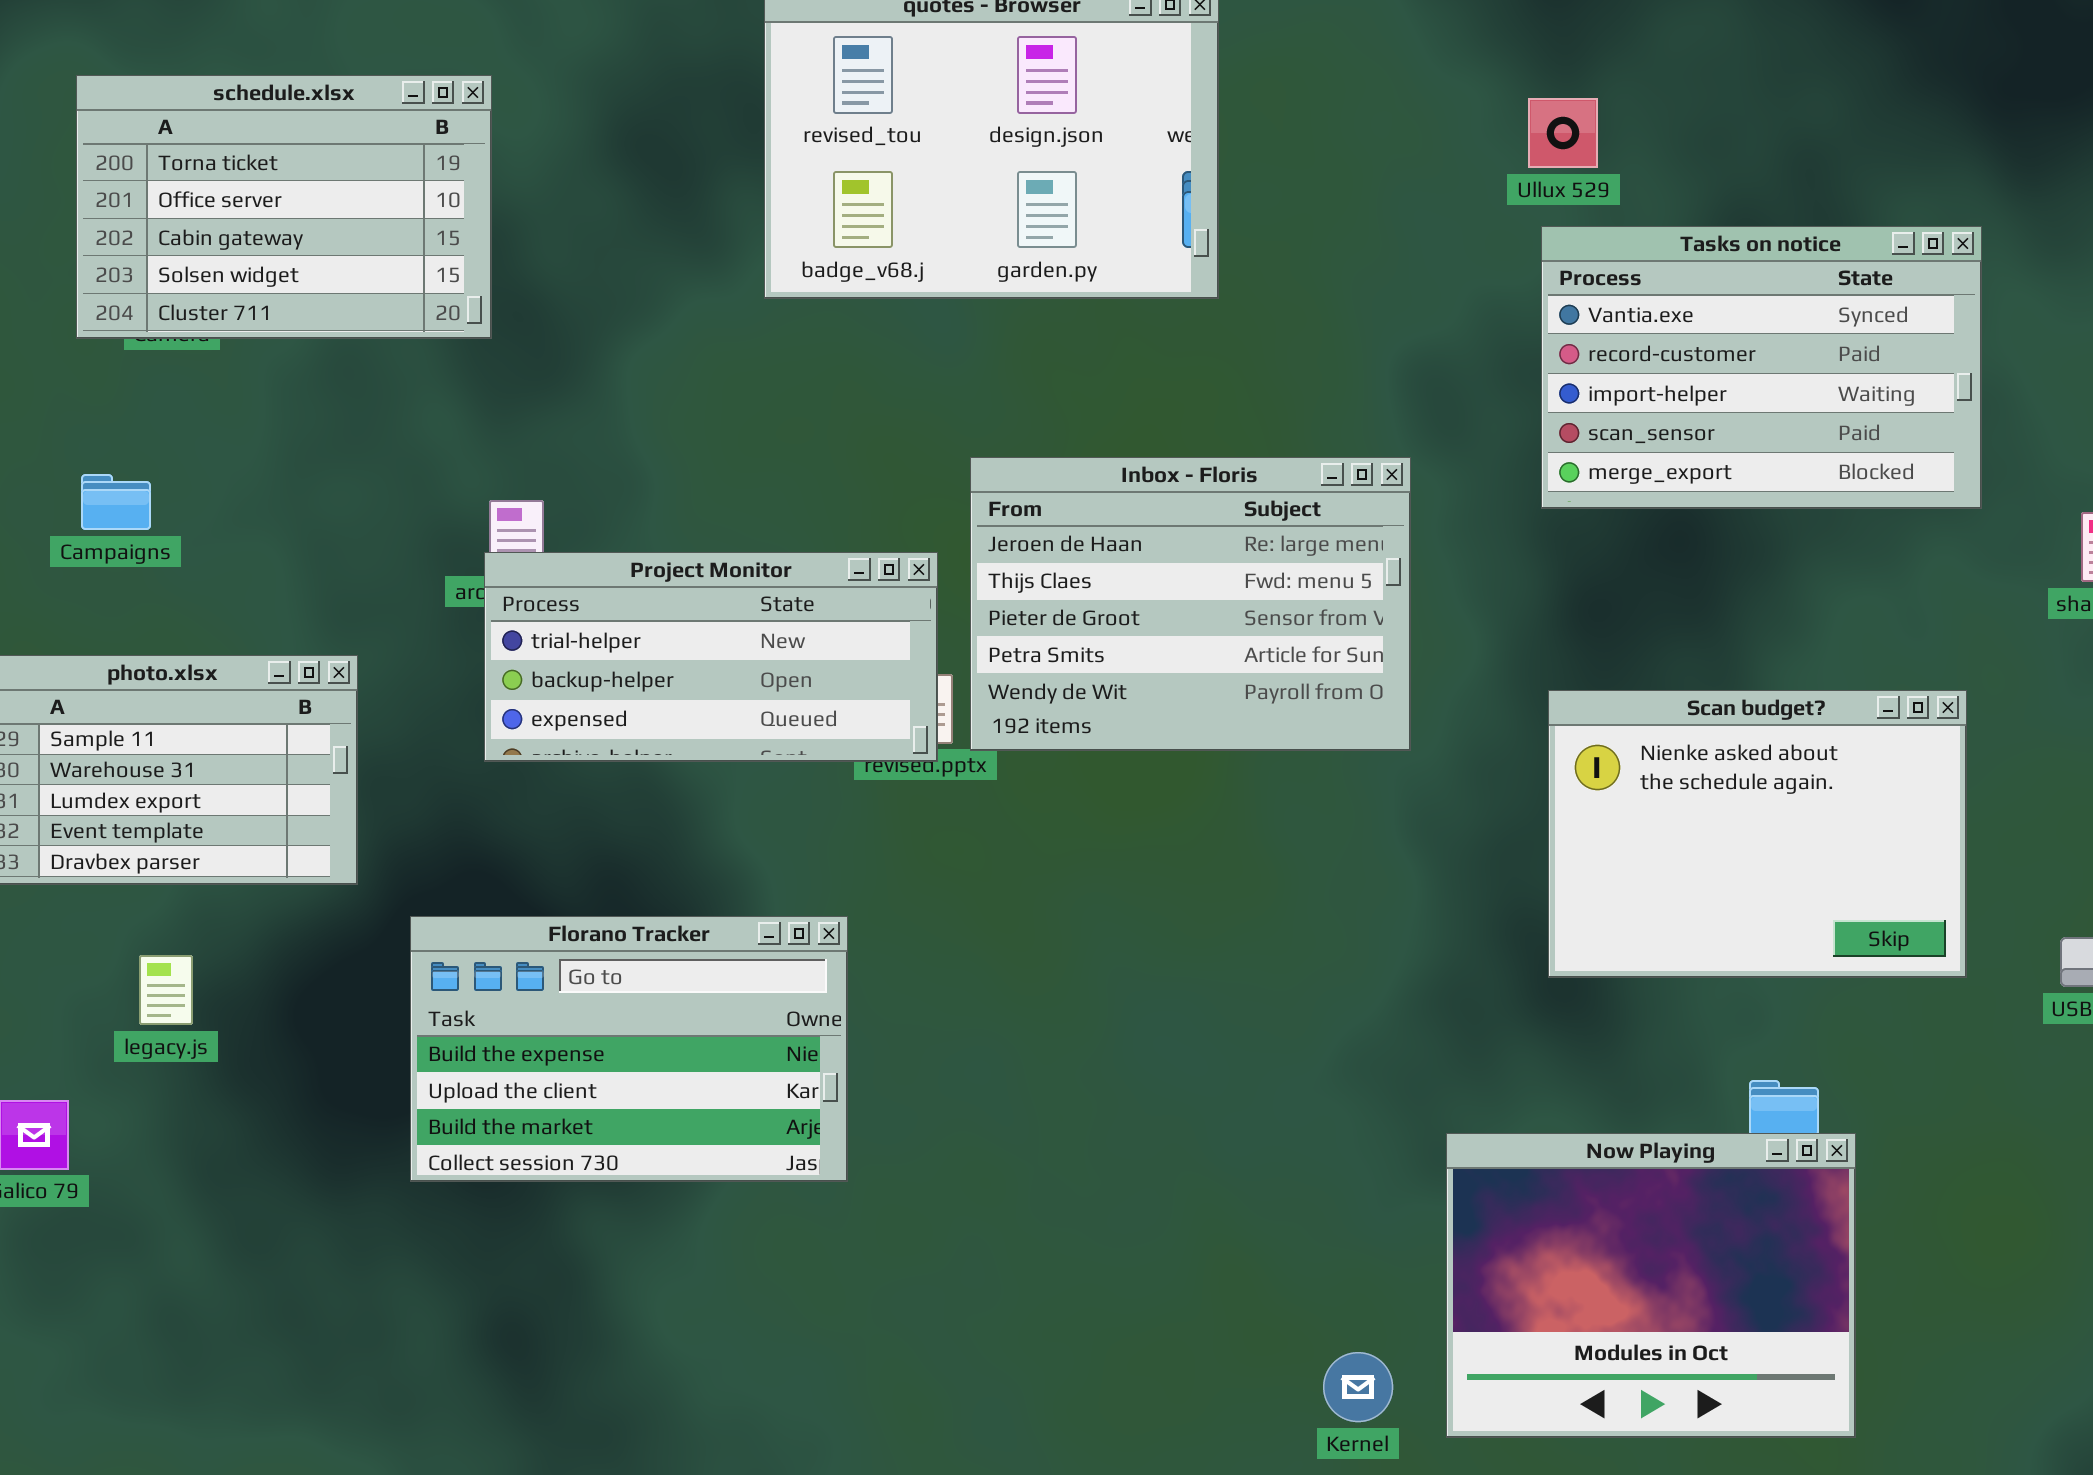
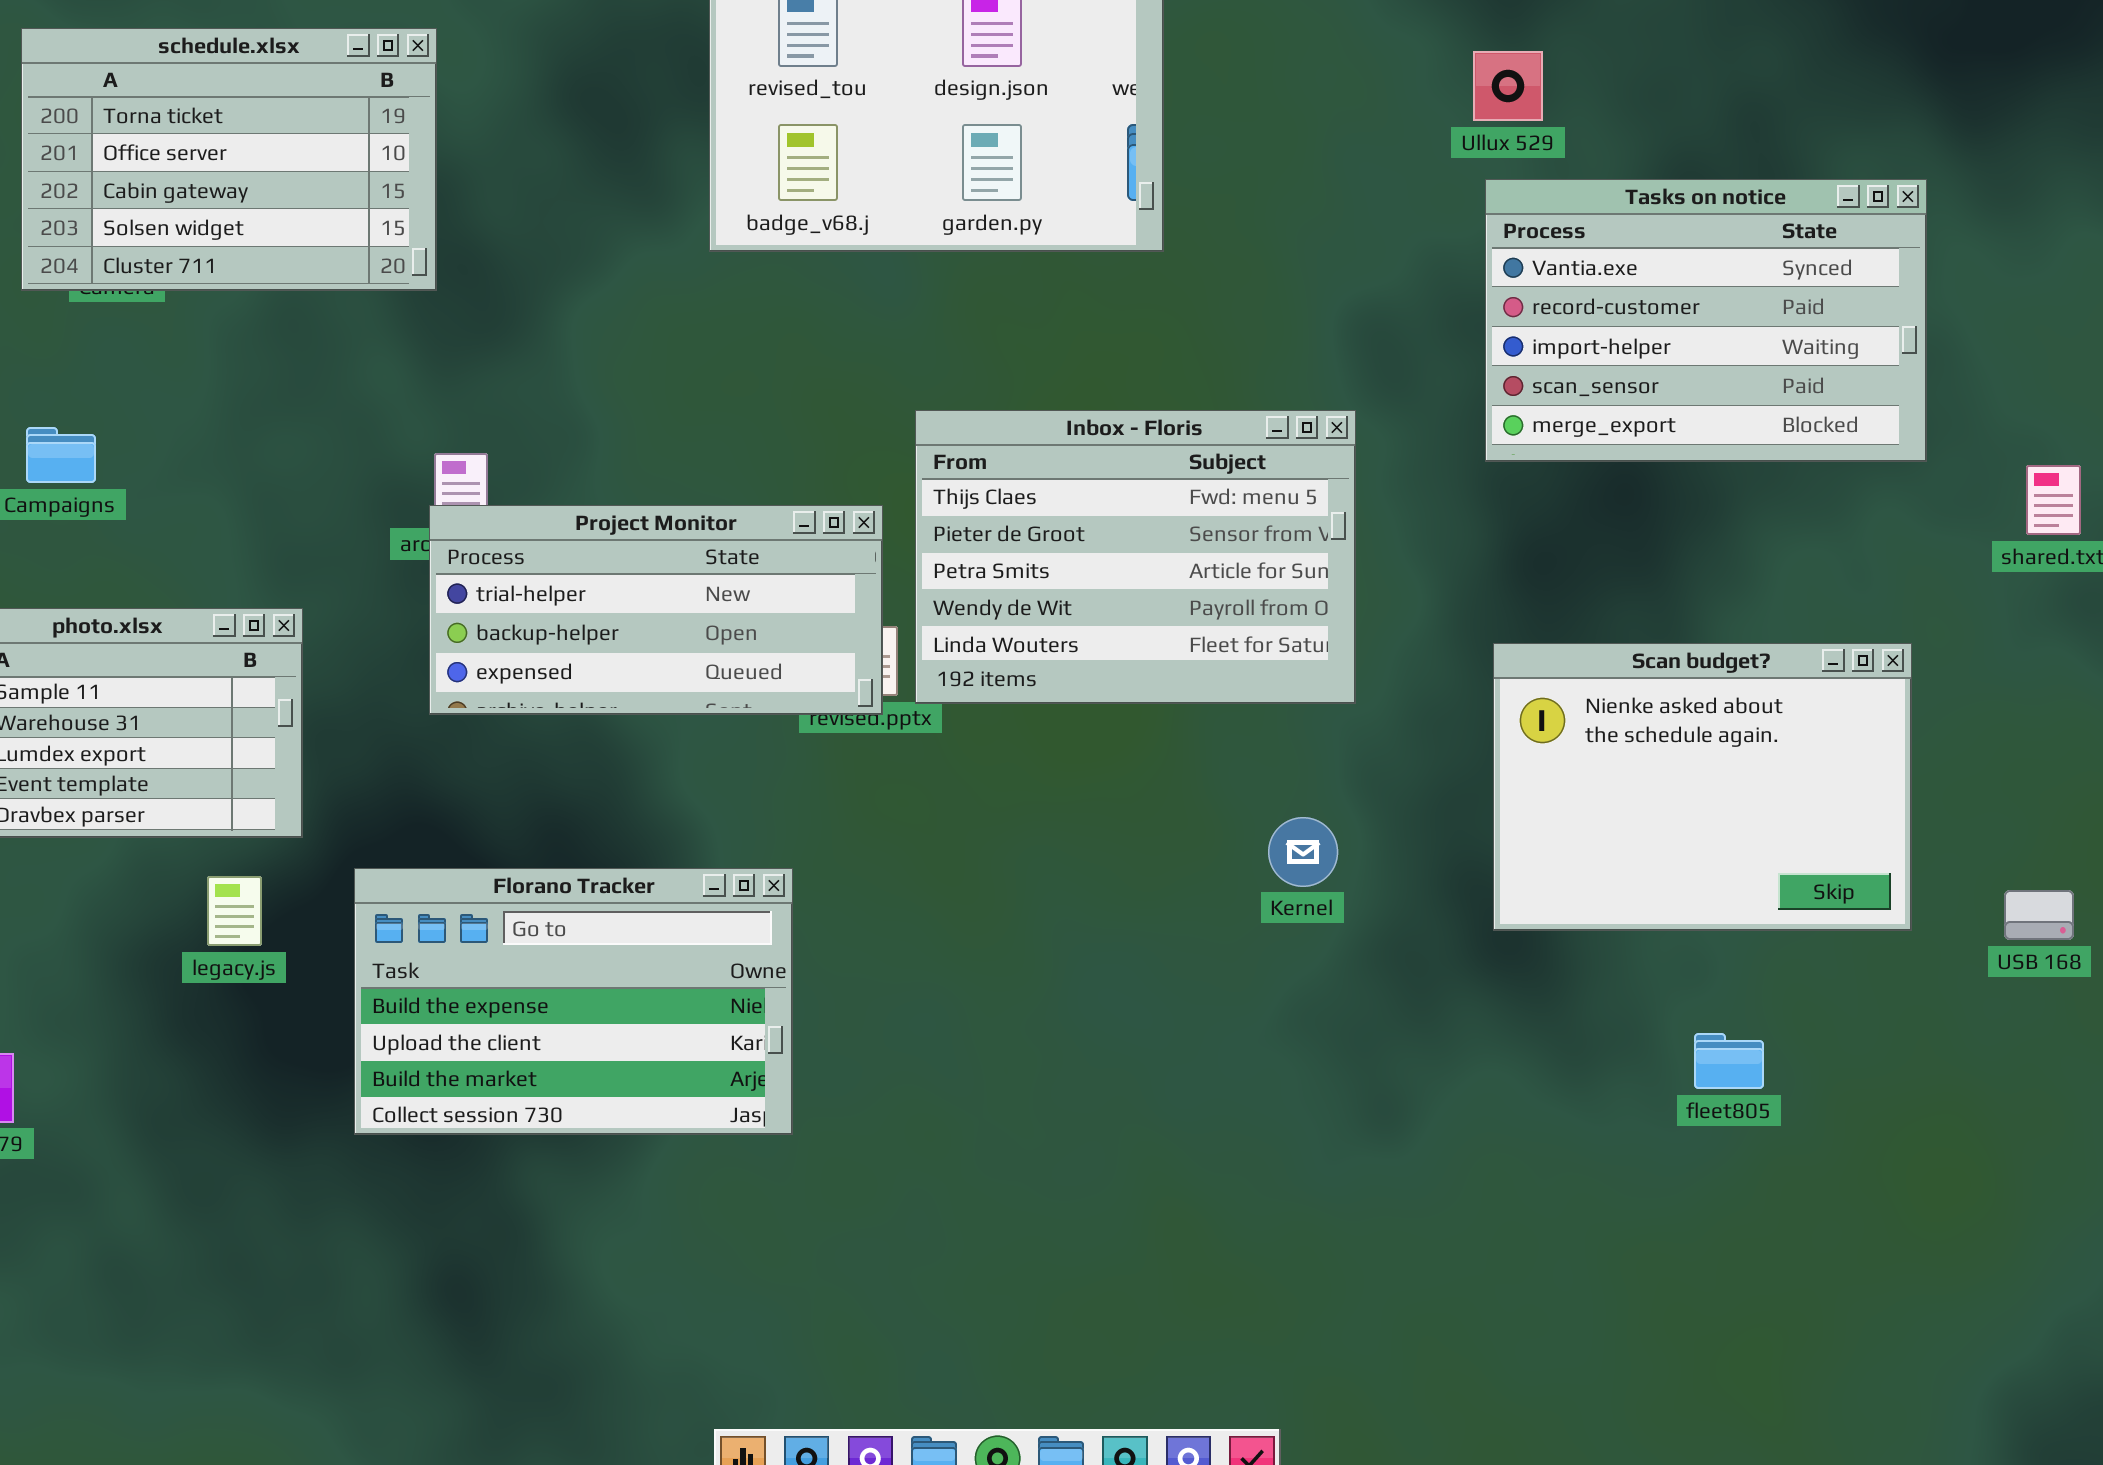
Inbox - Floris: [970,457,1411,751] -> [915,410,1356,704], scrolled down 1 row
legacy.js: [139,955,193,1025] -> [207,876,262,946], moved
Now Playing: [1446,1133,1856,1438] -> none, closed
Kernel: [1323,1352,1393,1422] -> [1268,817,1338,887], moved

